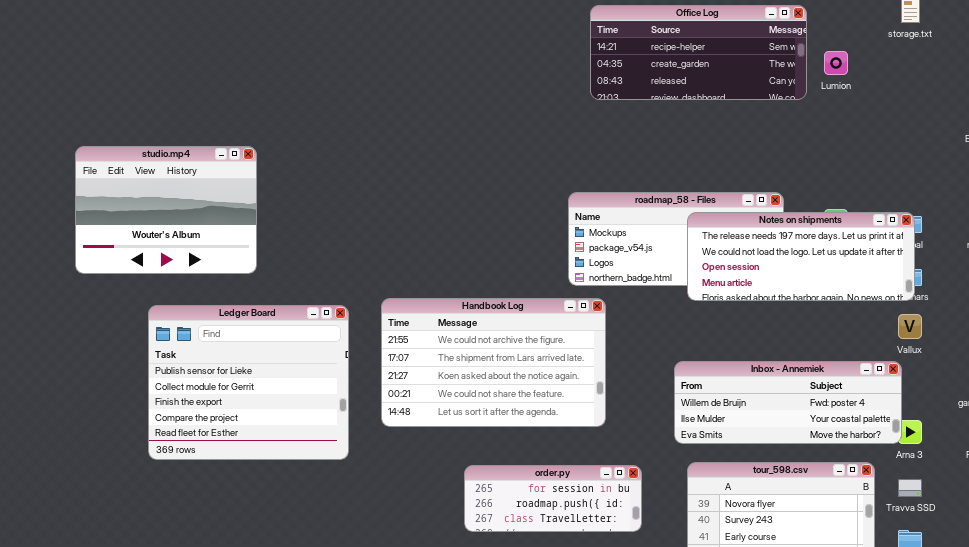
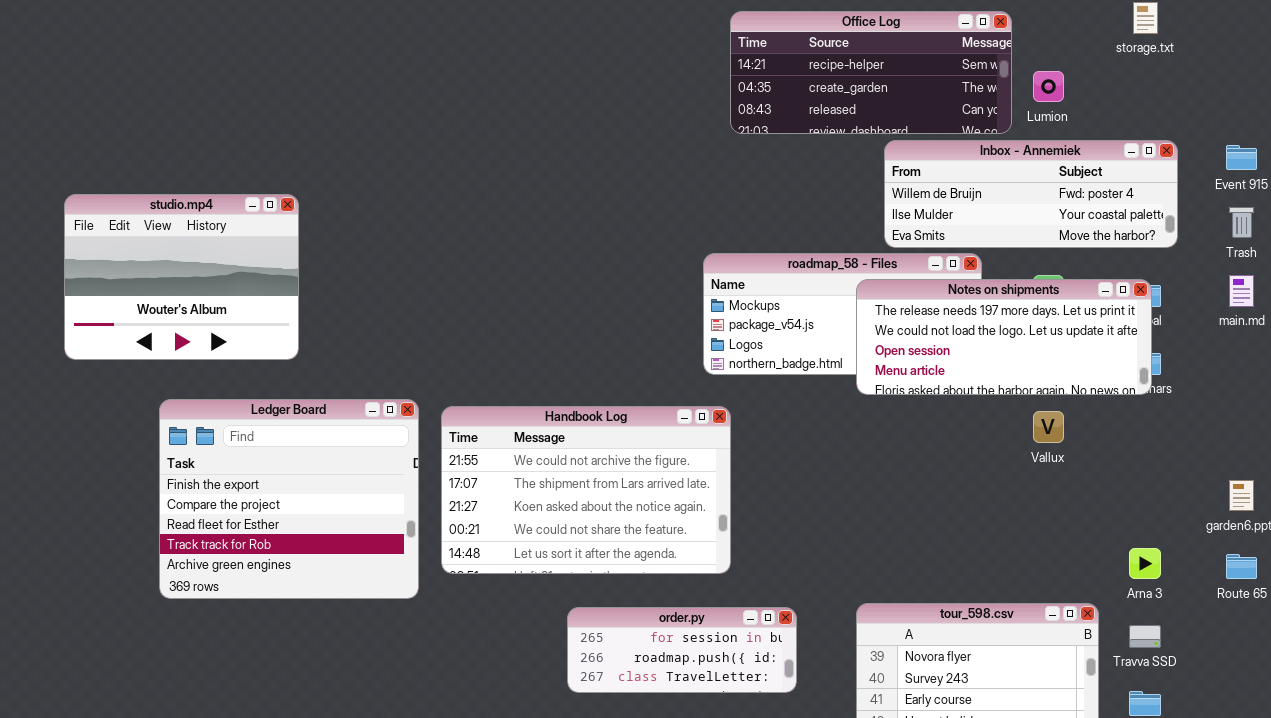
Handbook Log: [381,298,606,427] -> [441,406,731,574], moved
Ledger Board: [148,305,349,460] -> [159,399,419,599], scrolled down 2 rows
Vallux: [898,314,922,339] -> [1033,411,1064,443], moved
Inbox - Annemiek: [674,361,902,444] -> [884,140,1178,248], moved

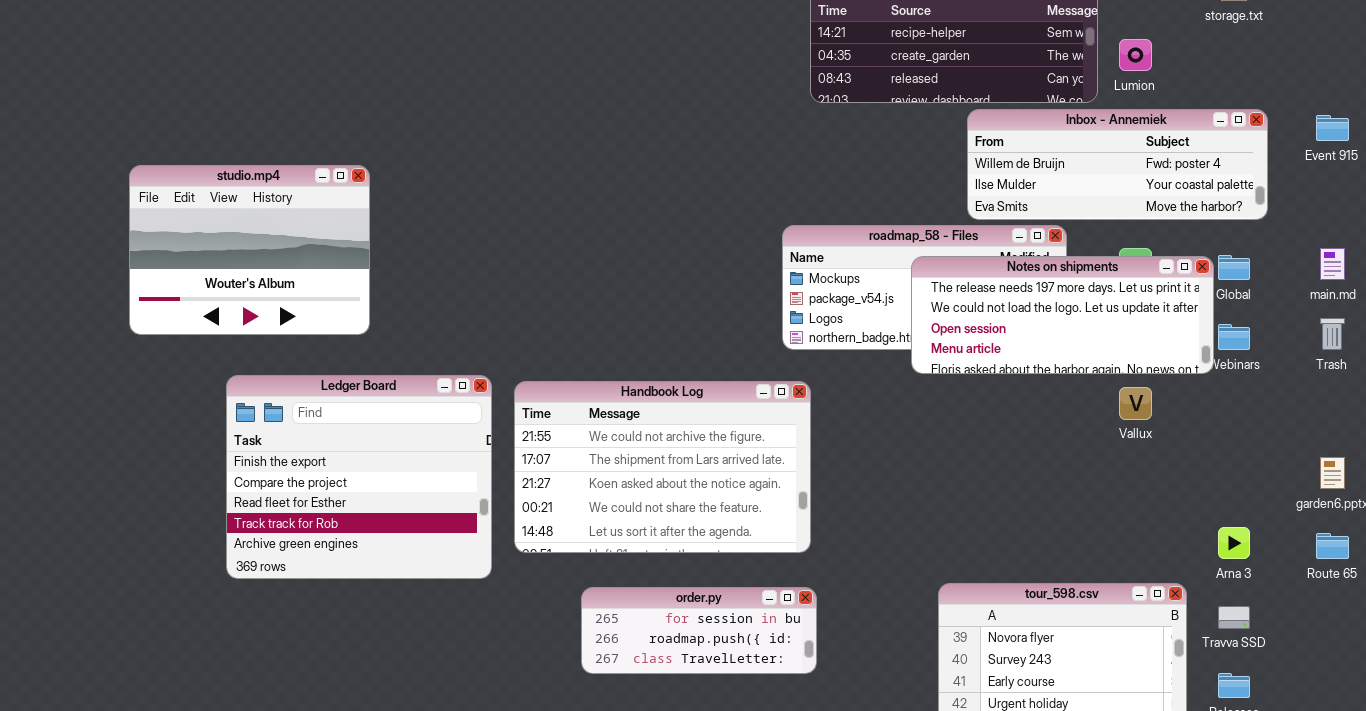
Trash: [1229,207,1254,238] -> [1320,318,1345,350], moved
Notes on shipments: [856,279,1152,395] -> [911,256,1214,374], moved
order.py: [567,607,797,693] -> [581,587,817,674], moved

